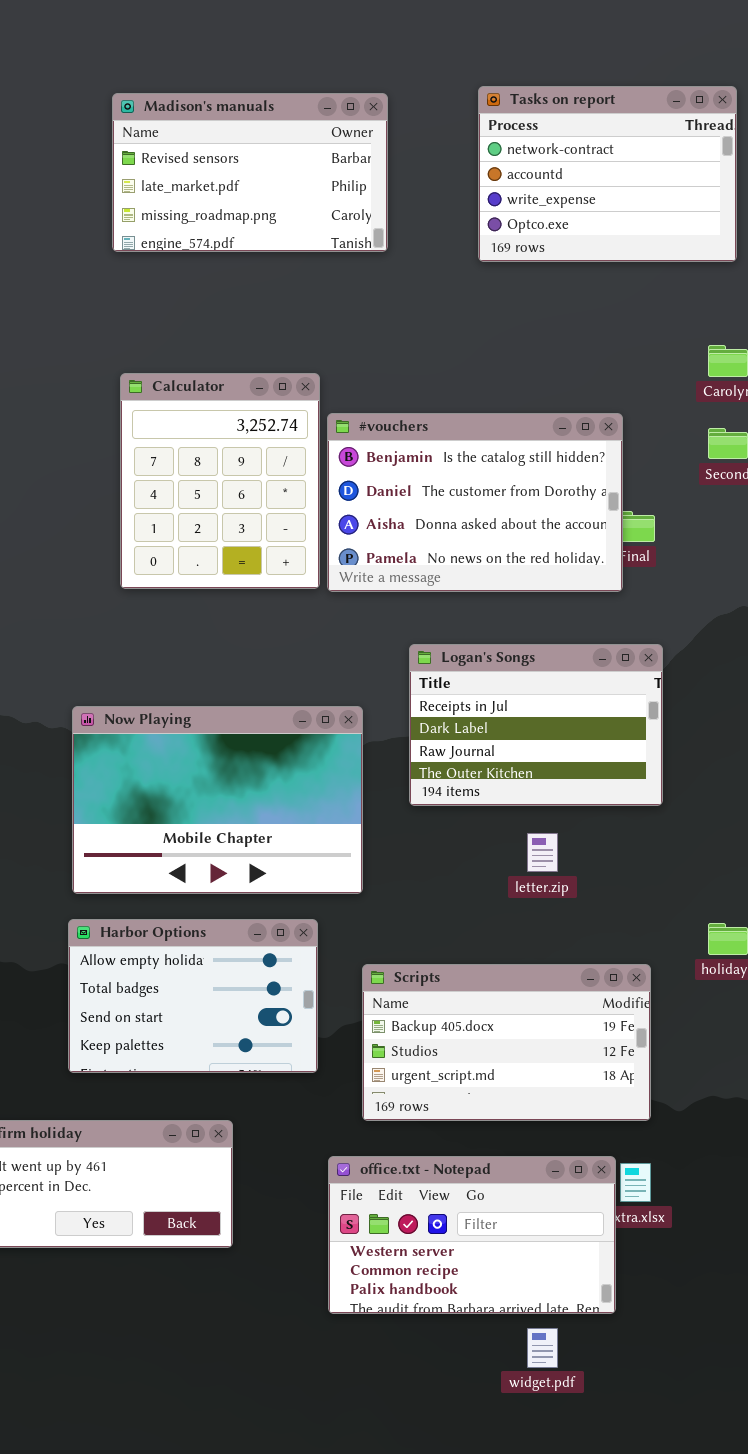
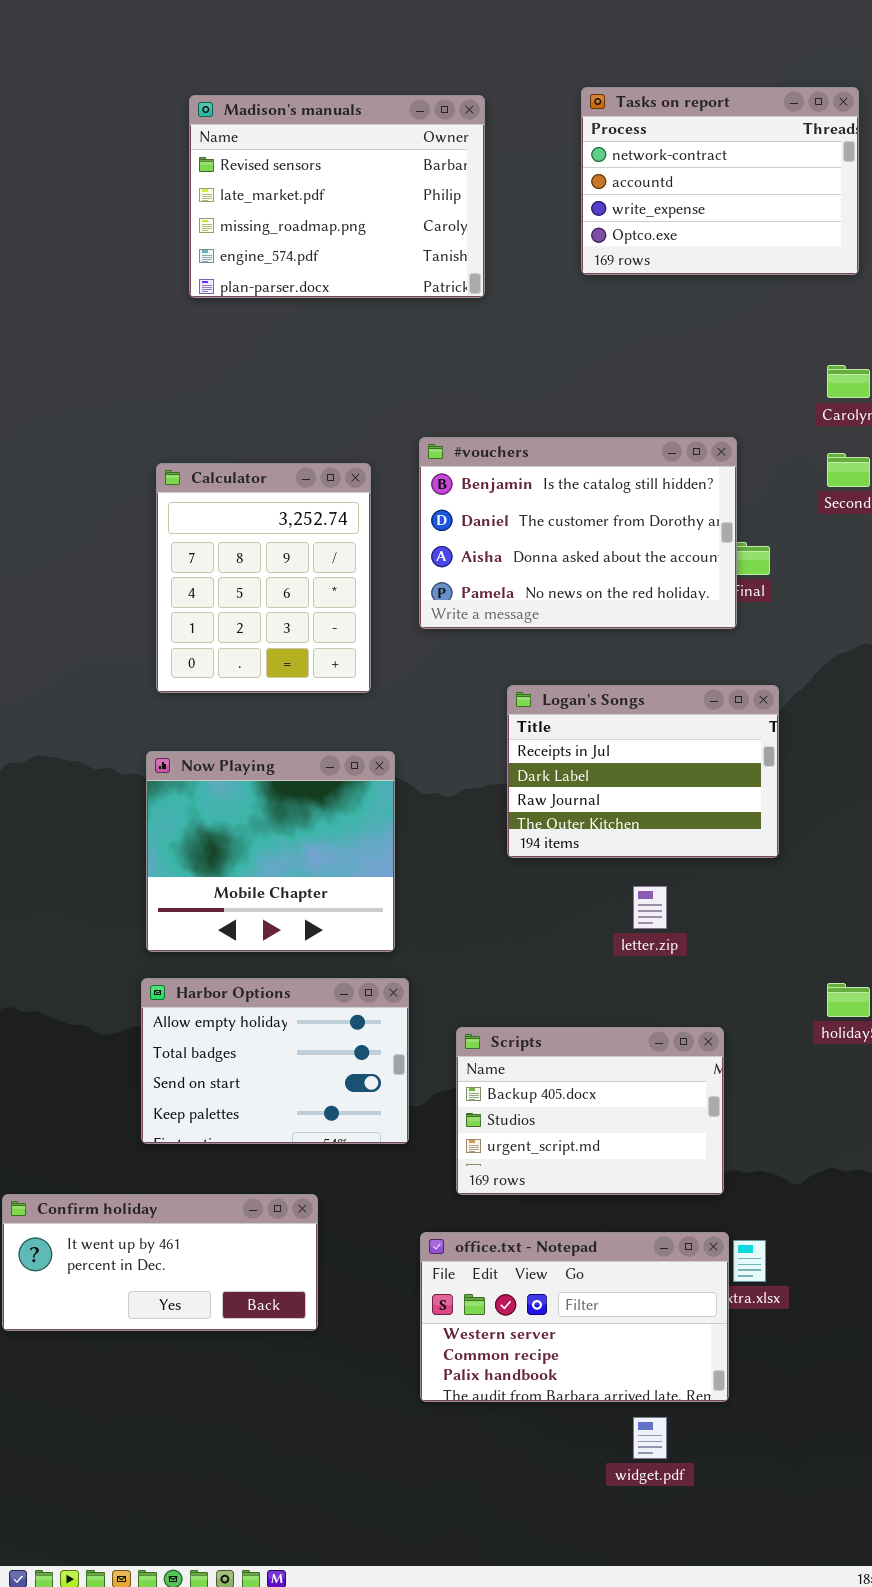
Madison's manuals: [112,93,388,252] -> [189,95,485,298], resized
Calculator: [120,373,320,589] -> [156,463,371,693], moved
Now Playing: [72,706,363,894] -> [146,751,395,952], resized
Scripts: [362,964,651,1121] -> [456,1027,724,1195], resized

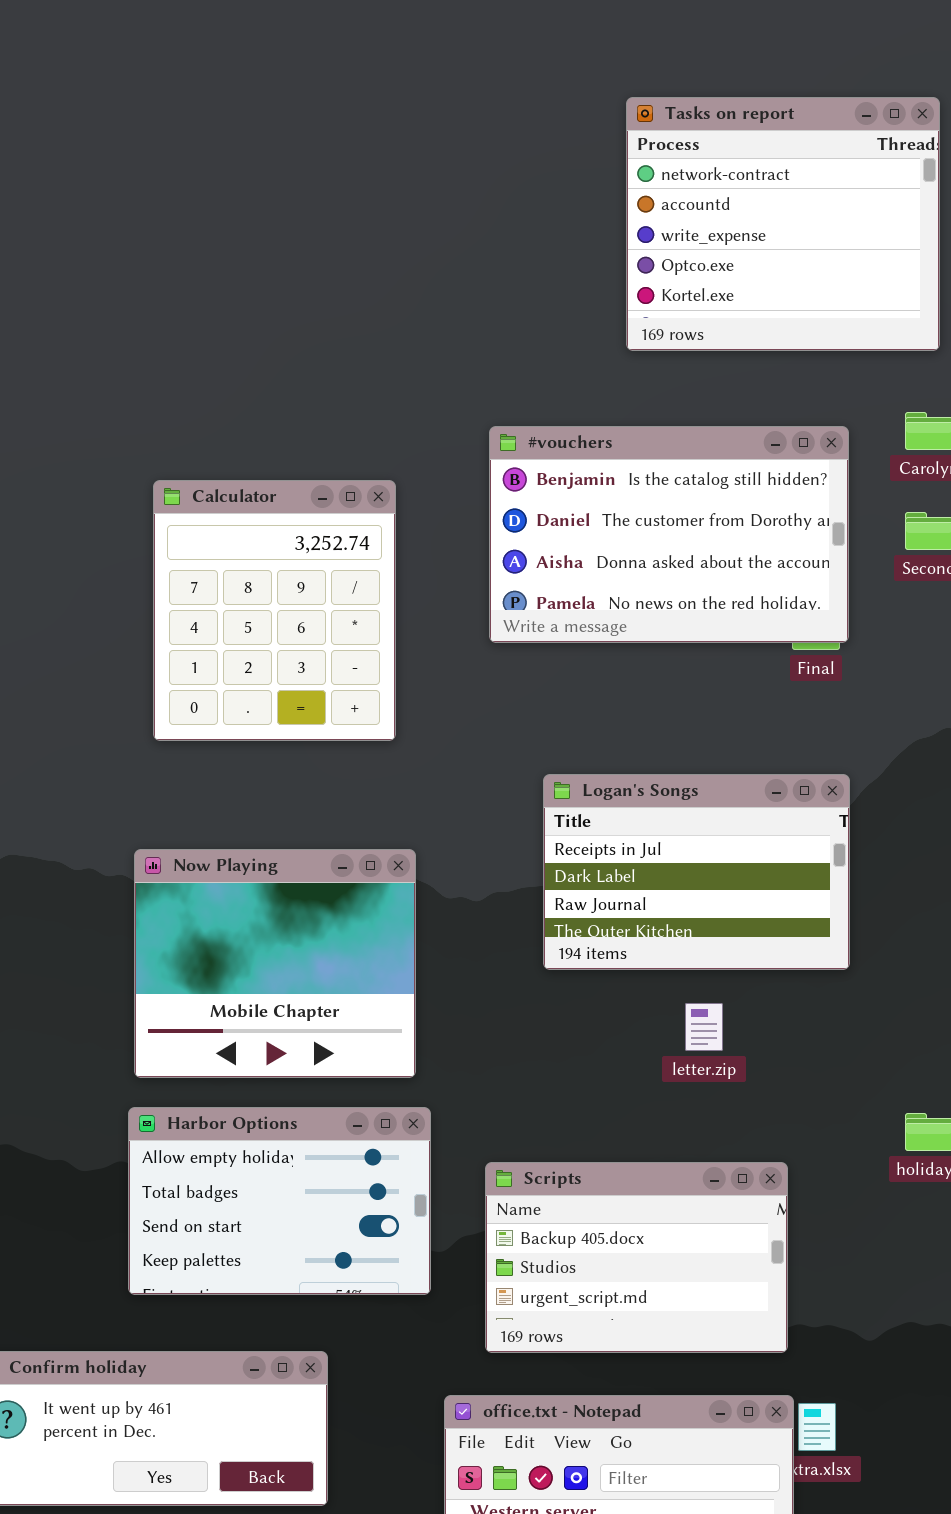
Tasks on report: [581,87,859,275] -> [626,97,940,351], resized
Madison's manuals: [189,95,485,298] -> none, closed
#vouchers: [419,437,737,629] -> [489,426,849,643], moved
Calculator: [156,463,371,693] -> [153,480,396,741], moved

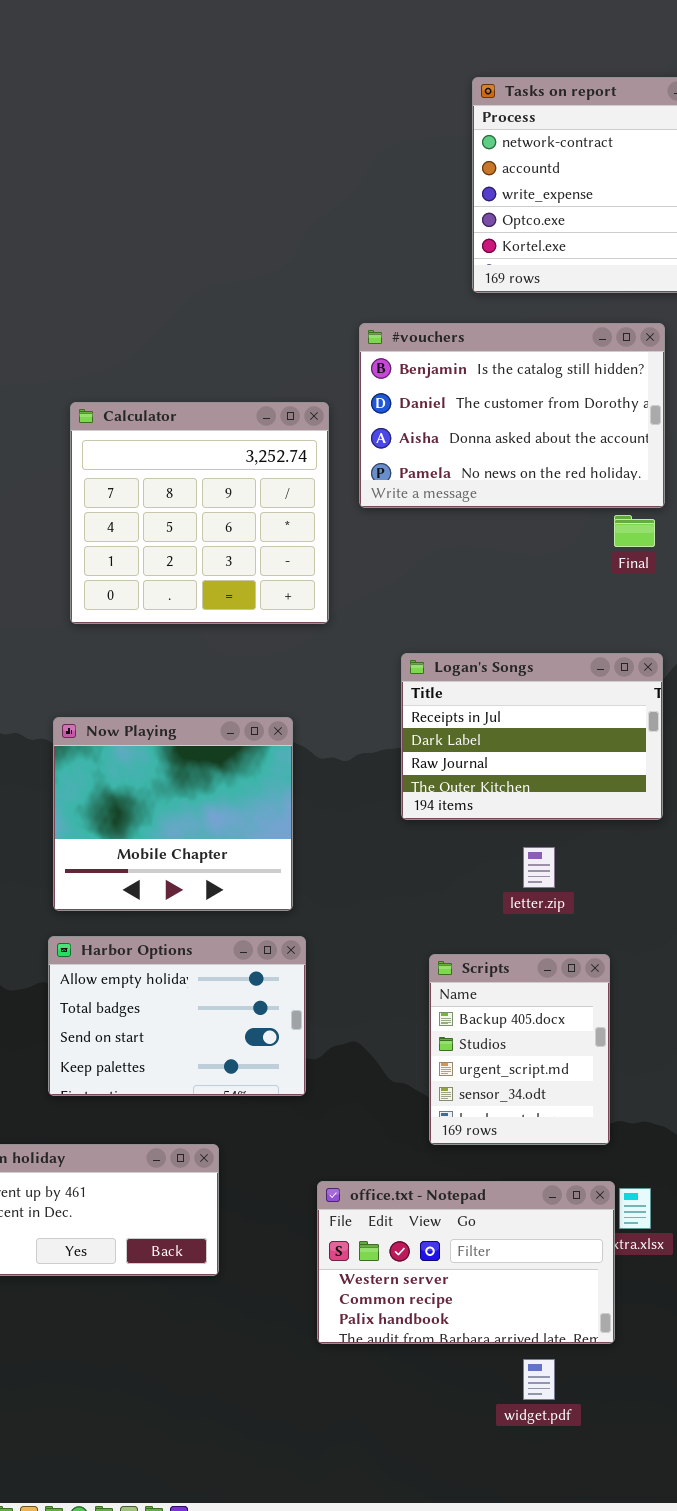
#vouchers: [489,426,849,643] -> [359,323,665,508], moved
Calculator: [153,480,396,741] -> [70,402,329,624], resized
Scripts: [485,1162,788,1353] -> [429,954,610,1145], resized

